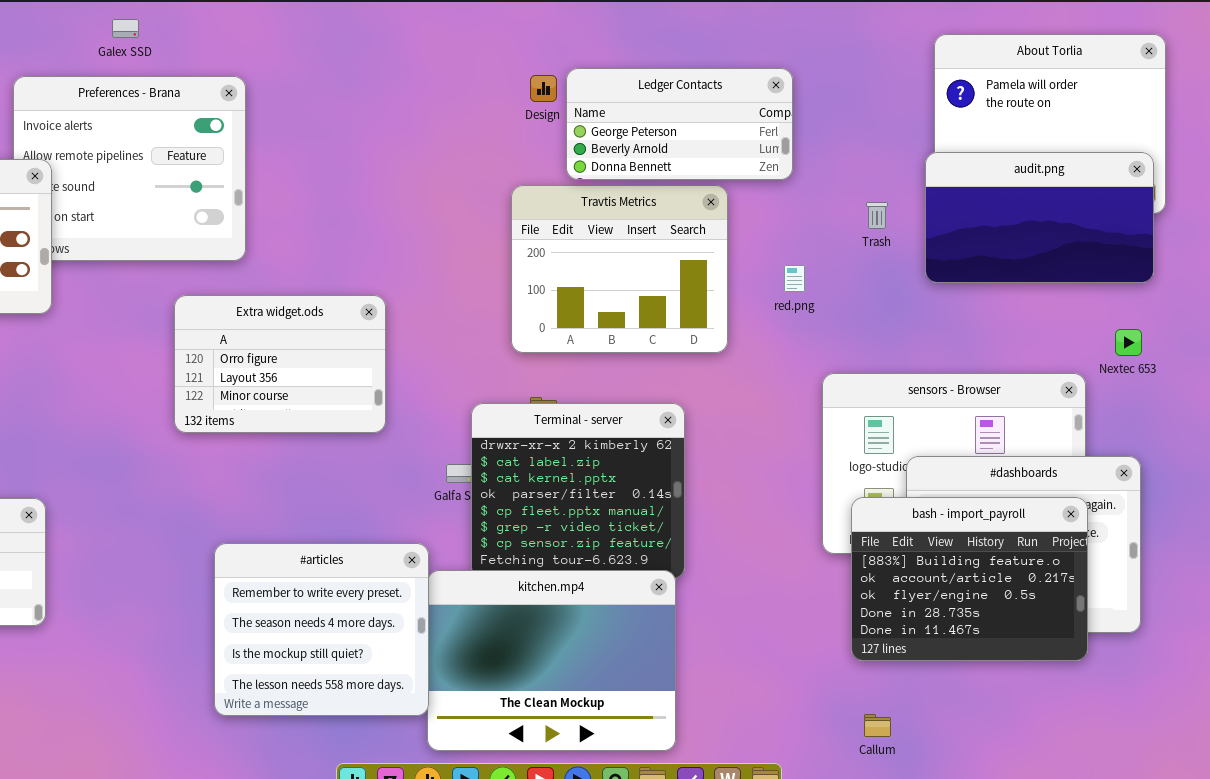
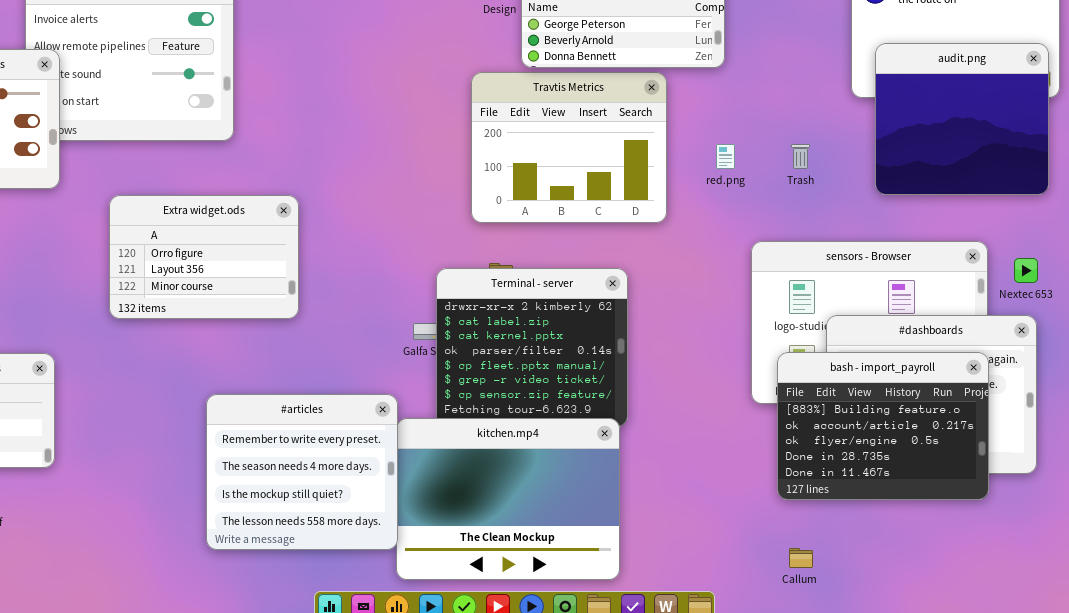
audit.png: [925,152,1154,283] -> [875,43,1049,195], resized
Trash: [866,202,888,229] -> [791,144,810,169], moved
Extra widget.ods: [174,295,386,433] -> [109,195,299,319], moved
Nextec 653: [1115,329,1142,356] -> [1014,258,1038,283], moved

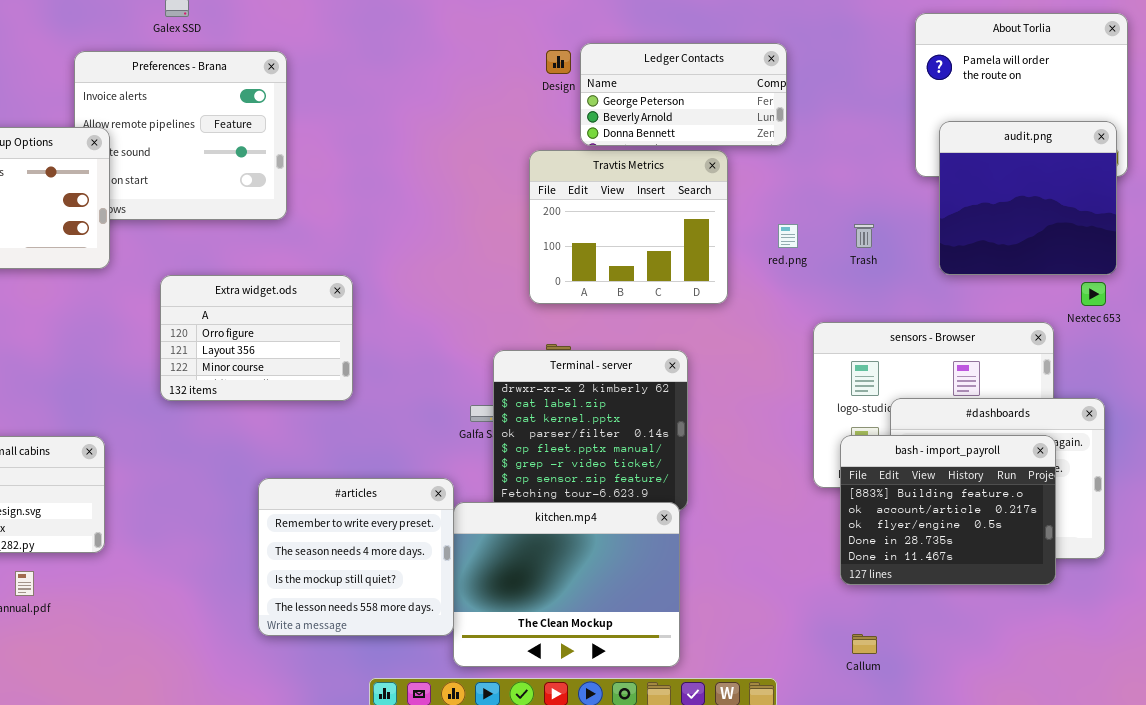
Nextec 653: [1014,258,1038,283] -> [1081,282,1106,306], moved

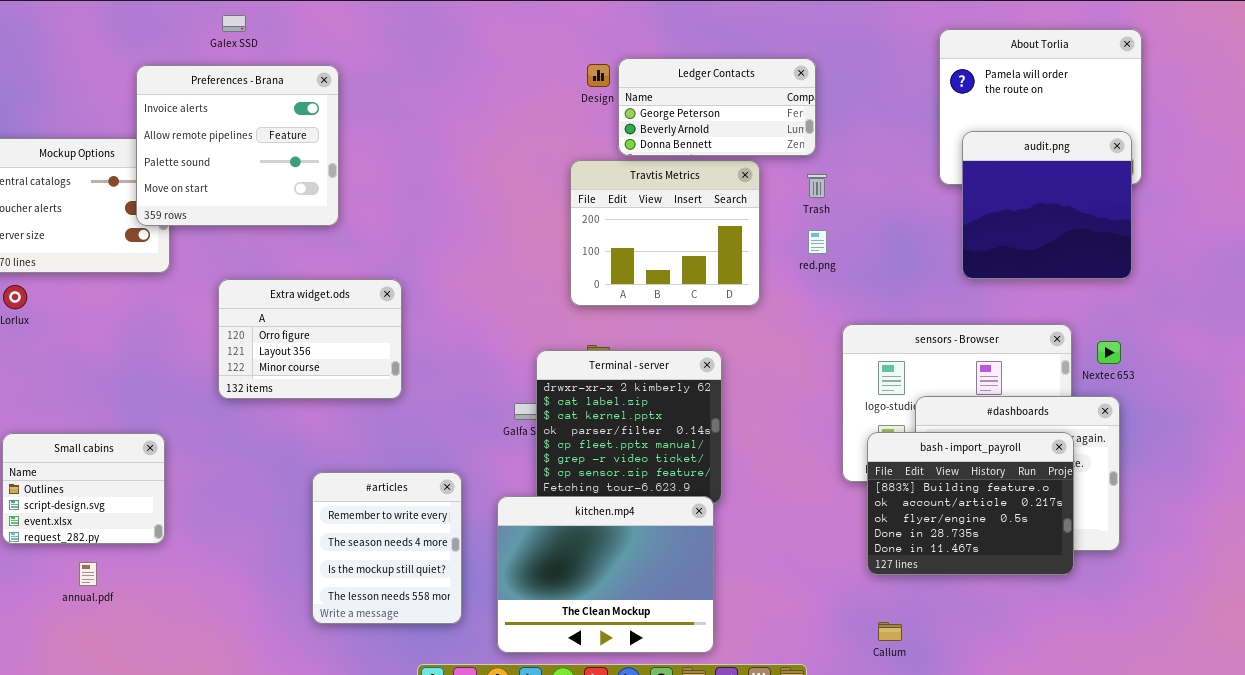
Preferences - Brana: [74,51,287,220] -> [136,65,339,226], raised
Trash: [854,224,874,248] -> [807,174,827,198], moved
Nextec 653: [1081,282,1106,306] -> [1097,341,1121,364], moved
#articles: [258,478,454,636] -> [312,472,462,624], resized

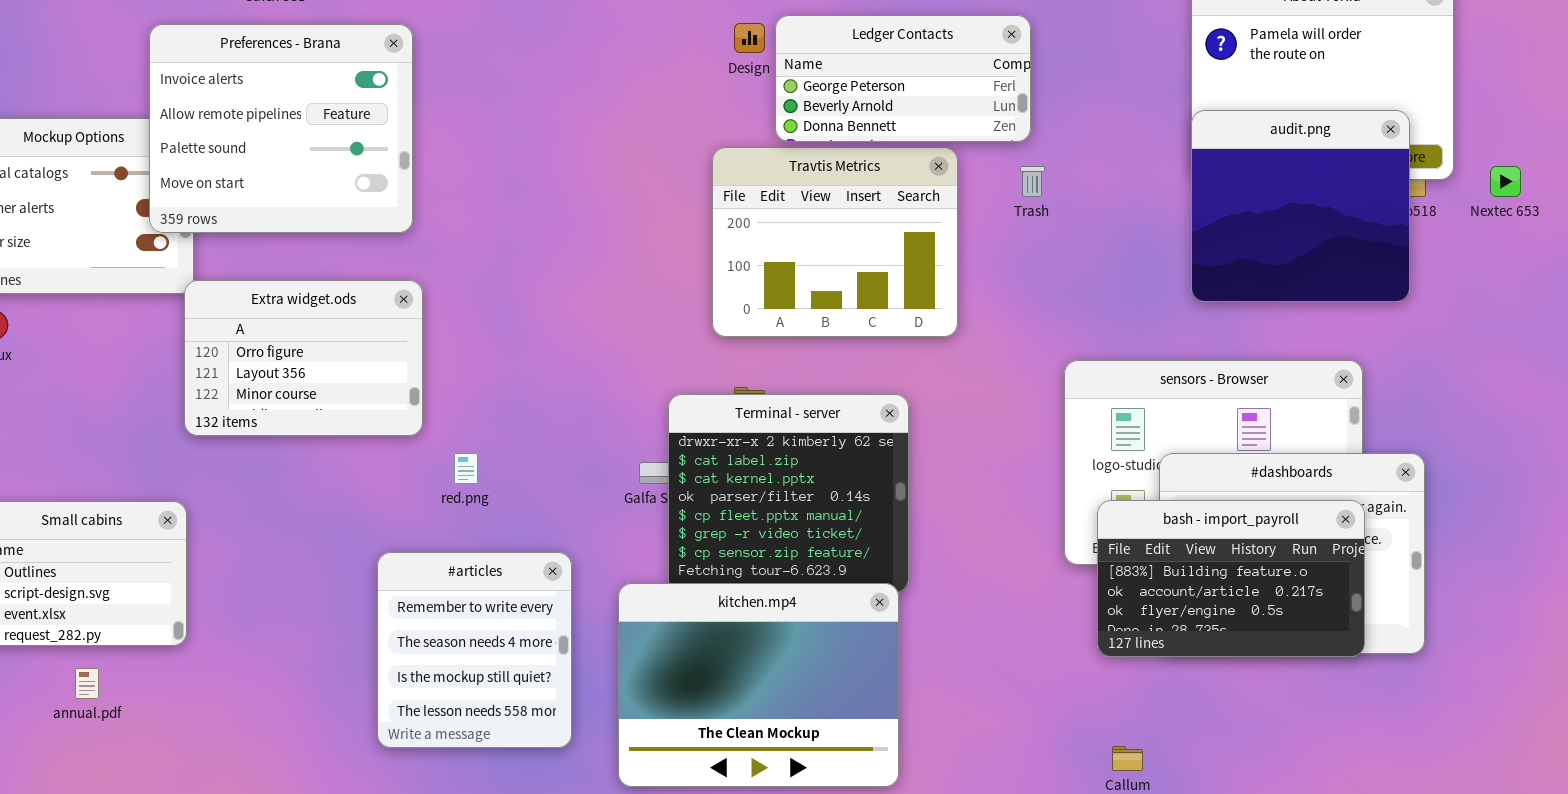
audit.png: [962,131,1132,279] -> [1191,110,1410,302], moved
red.png: [808,230,827,254] -> [454,453,478,484], moved
Extra widget.ods: [218,279,402,399] -> [184,280,423,436], moved
Nextec 653: [1097,341,1121,364] -> [1490,166,1521,197], moved
bash - import_payroll: [867,432,1074,575] -> [1097,500,1365,657], resized

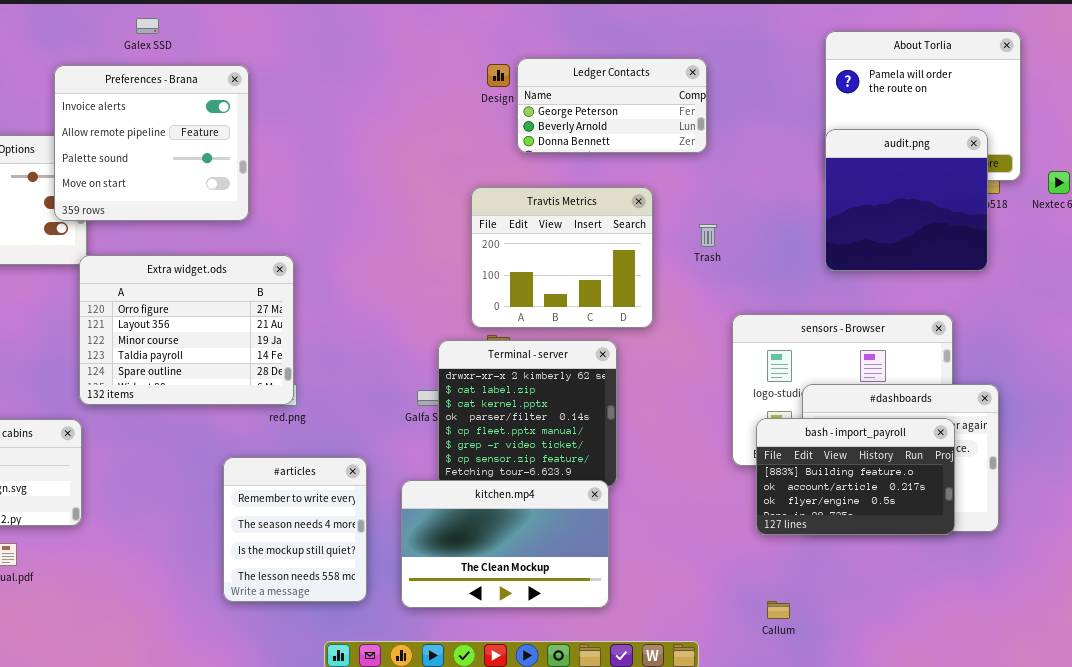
Travtis Metrics: [712,147,958,337] -> [471,187,653,328], moved
Trash: [1020,166,1045,197] -> [699,224,717,247], moved
Extra widget.ods: [184,280,423,436] -> [79,255,294,405], resized
kitchen.mp4: [618,583,899,787] -> [401,480,609,608], resized

